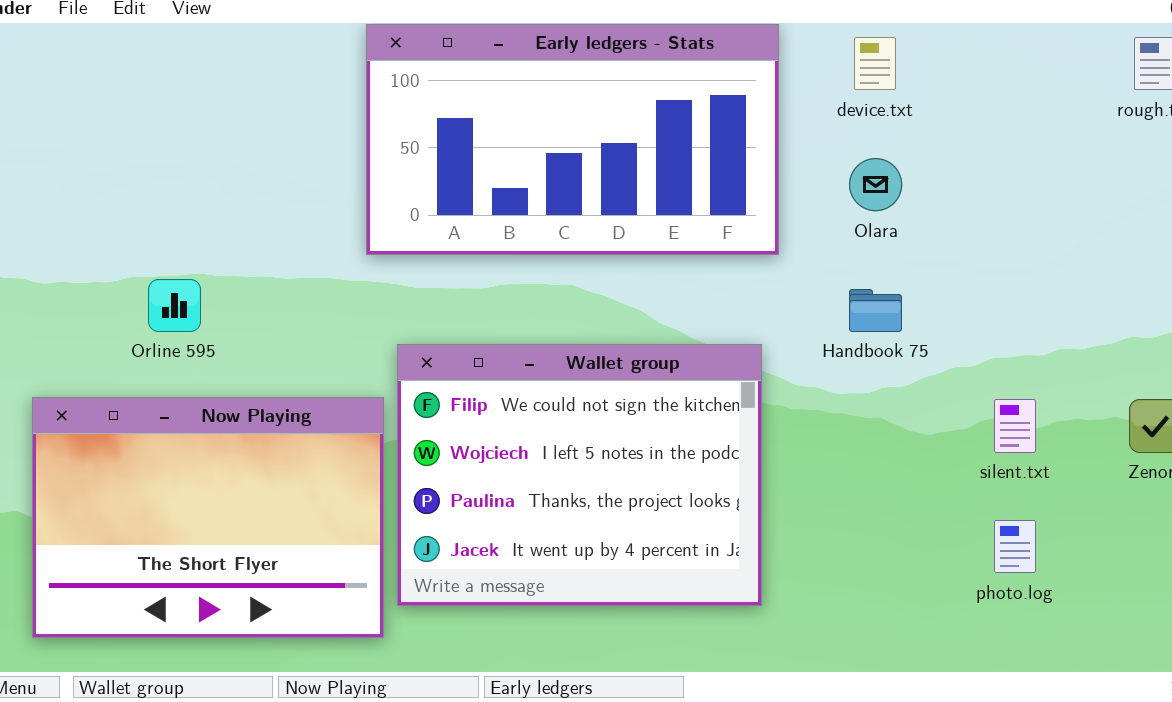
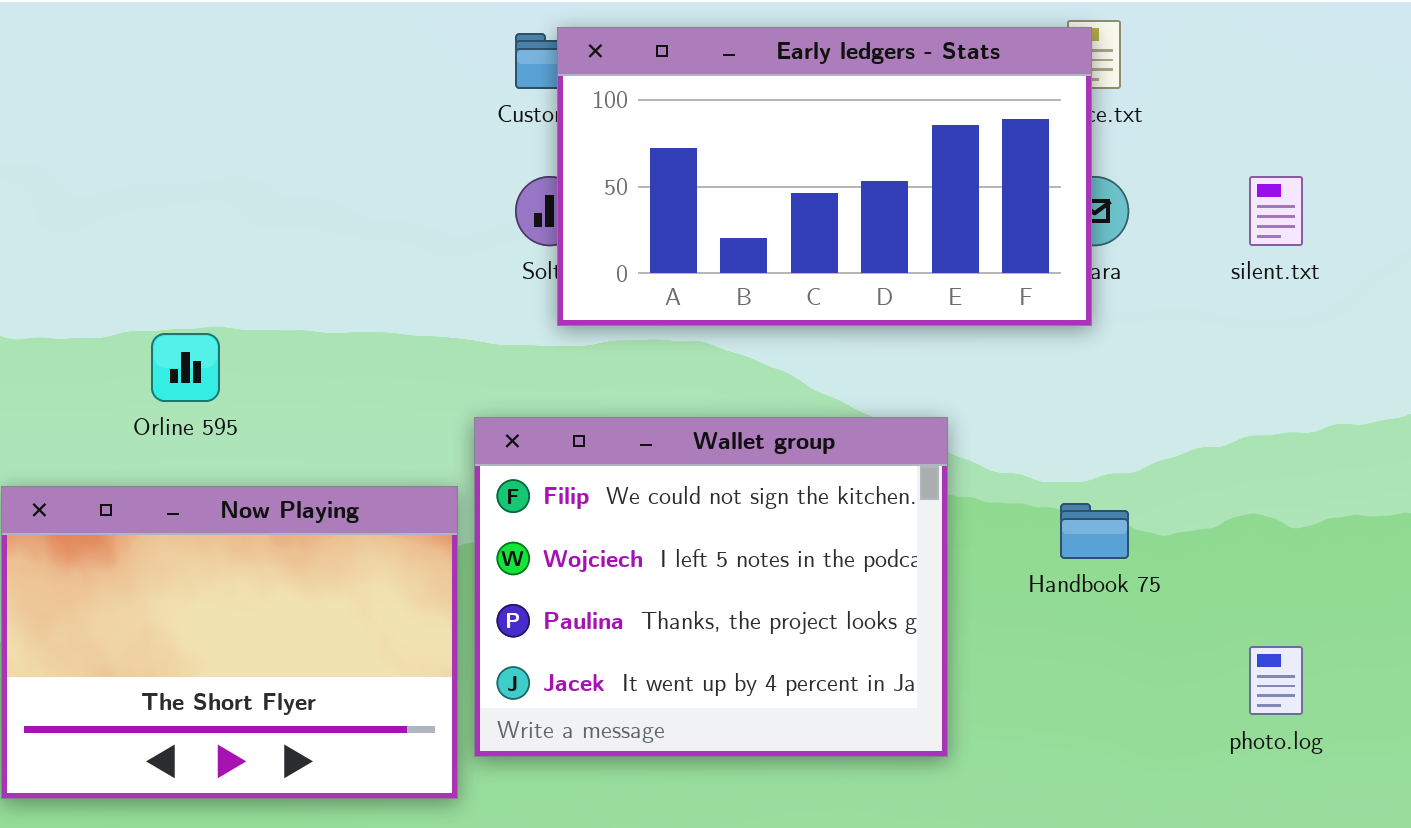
Early ledgers - Stats: [366,24,779,255] -> [557,27,1092,326], moved
Handbook 75: [849,289,902,332] -> [1060,503,1129,559], moved
silent.txt: [994,399,1036,453] -> [1249,176,1303,246], moved

